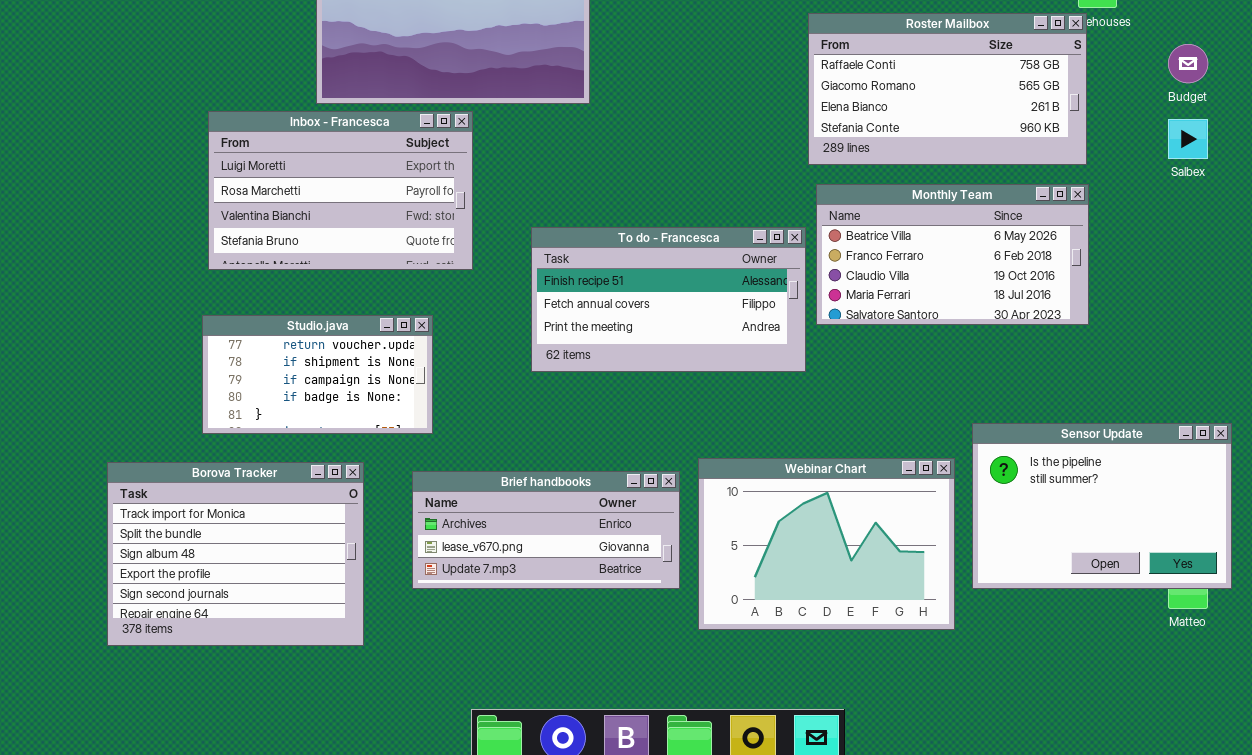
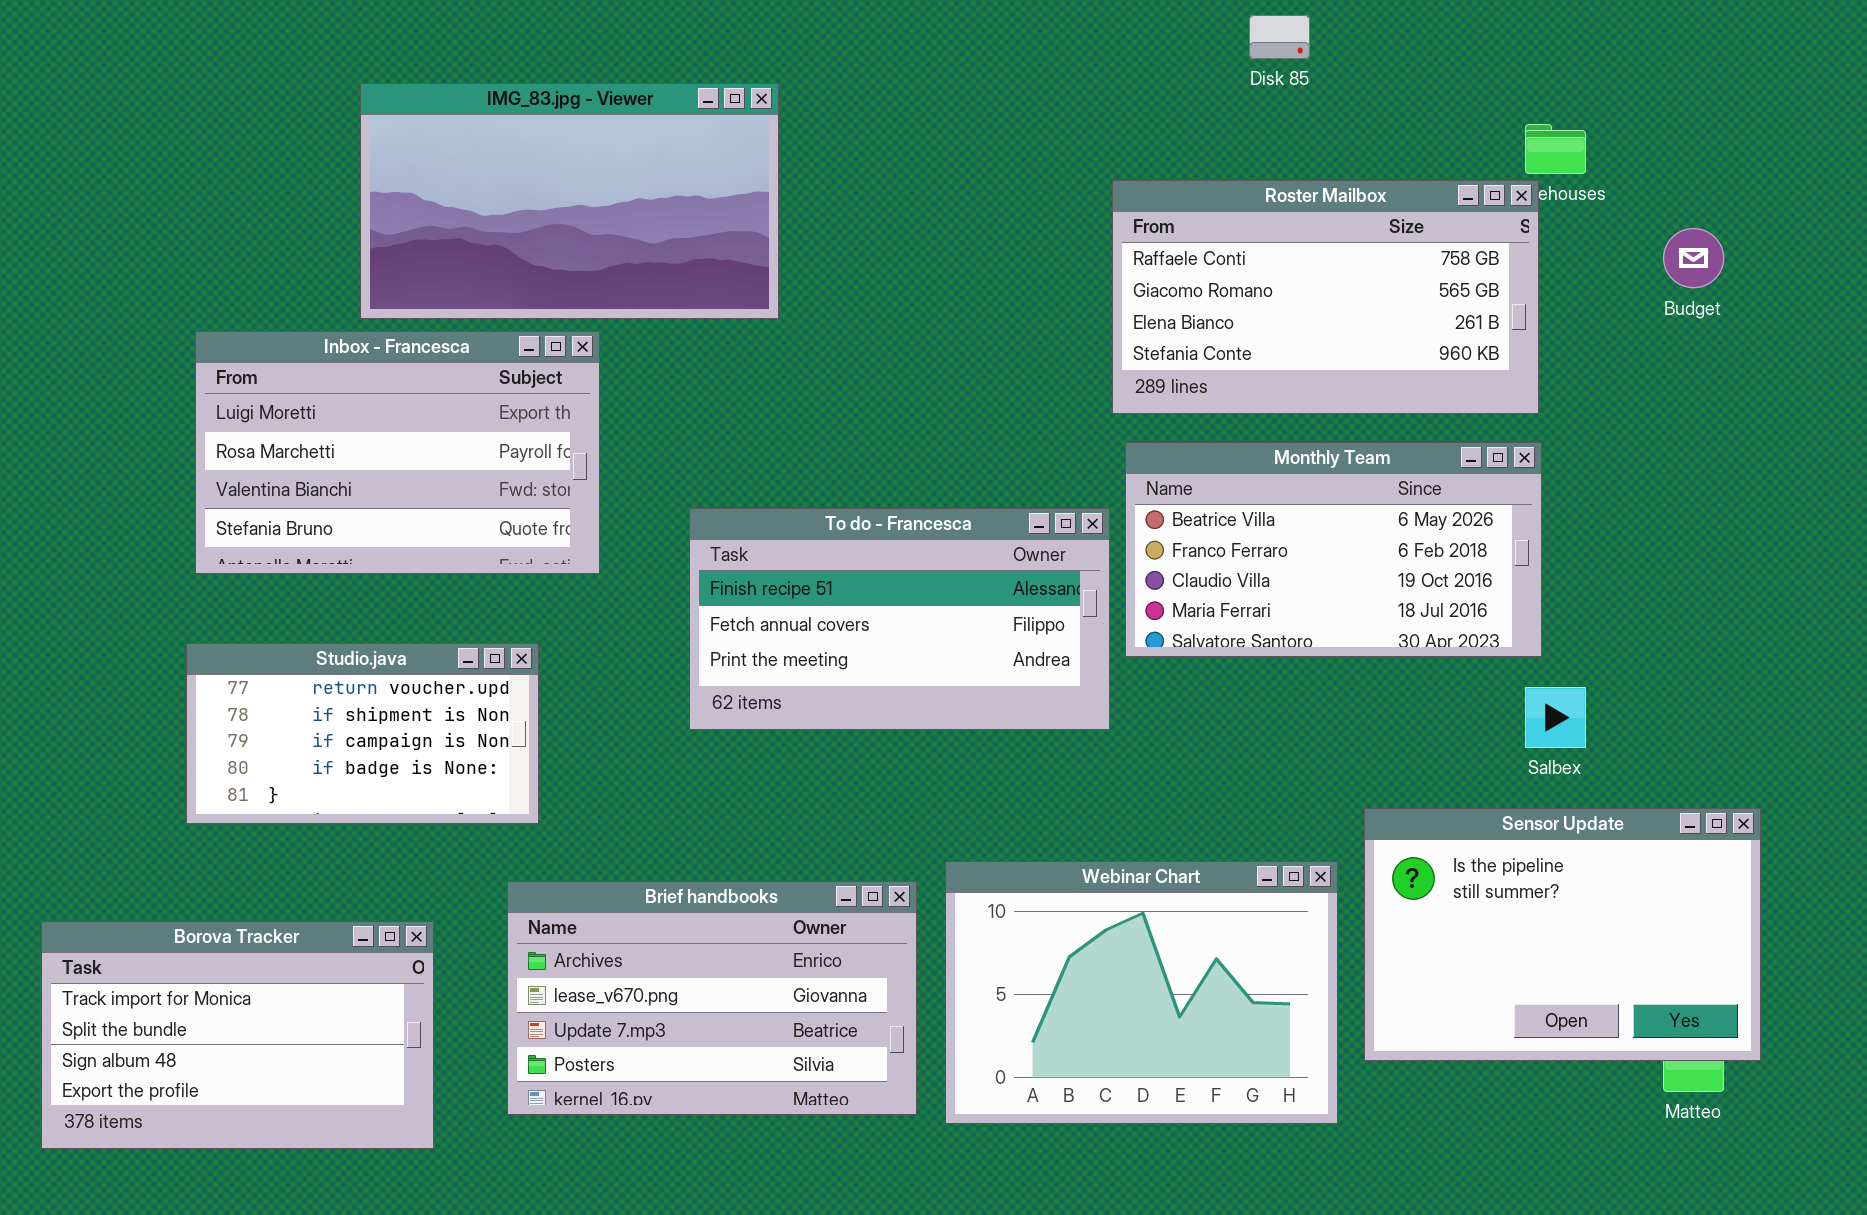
Salbex: [1168,119,1208,159] -> [1525,687,1586,748], moved
Borova Tracker: [107,462,364,646] -> [41,921,434,1149], resized
Brief handbooks: [412,471,680,589] -> [507,881,917,1115], resized

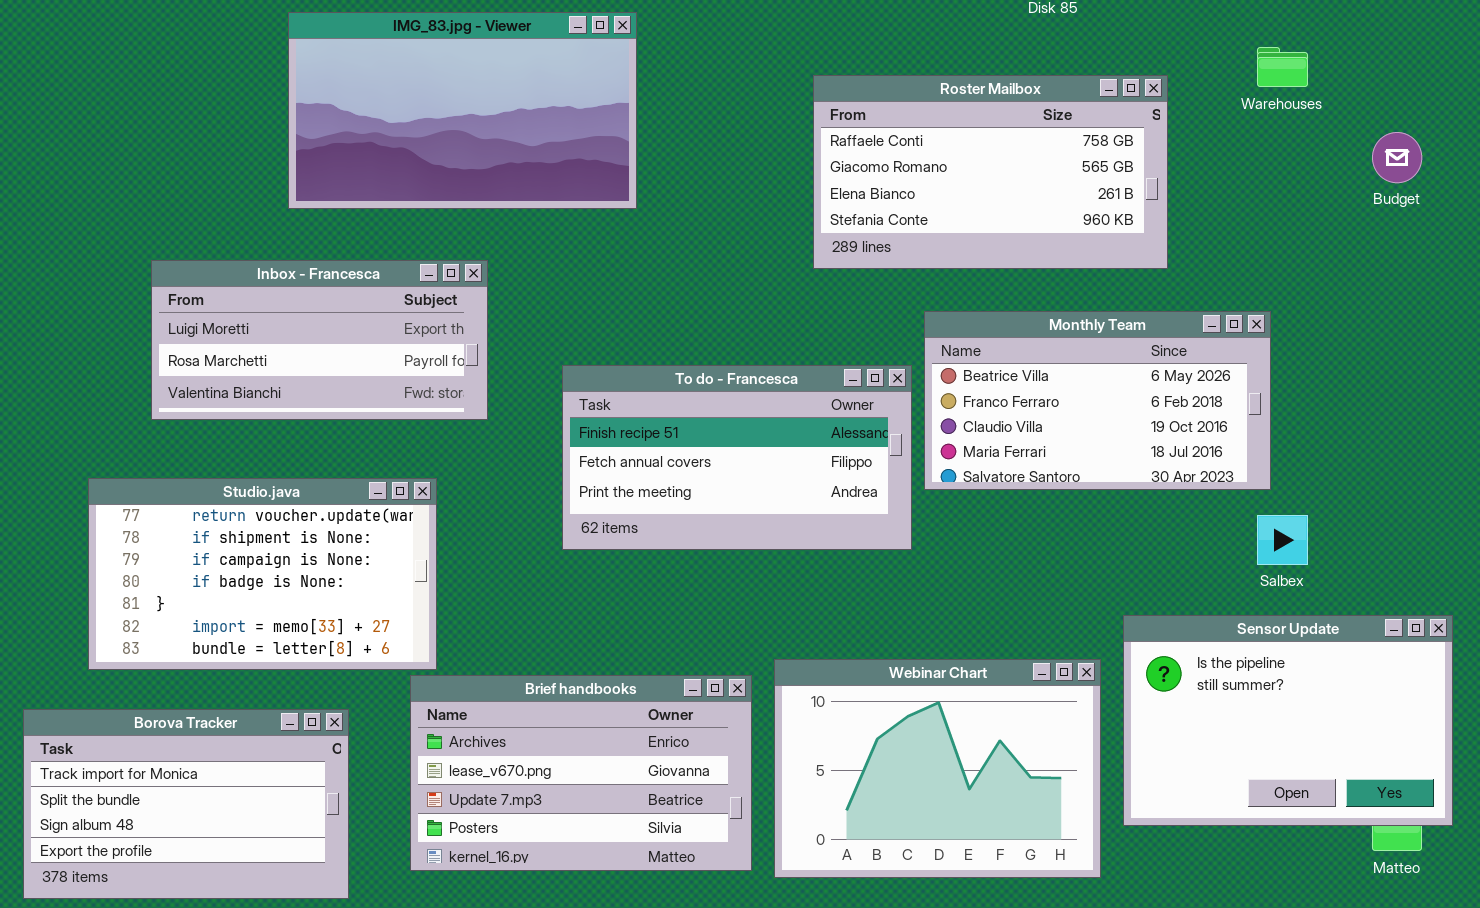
Roster Mailbox: [1112,180,1539,414] -> [813,75,1168,269], moved
Inbox - Francesca: [195,331,600,574] -> [151,260,488,420], resized
Studio.java: [186,643,539,824] -> [88,478,437,670], resized

